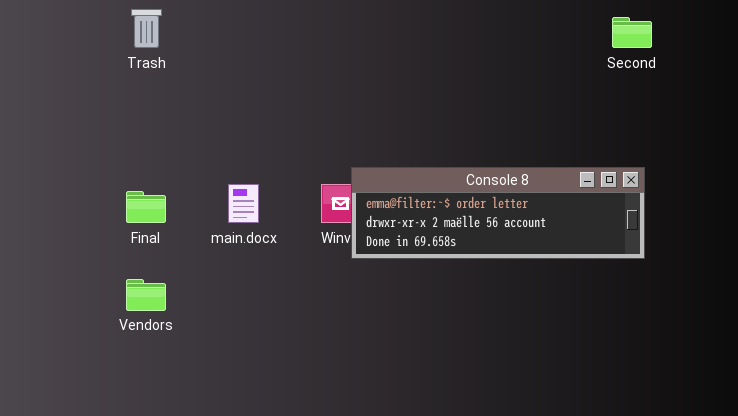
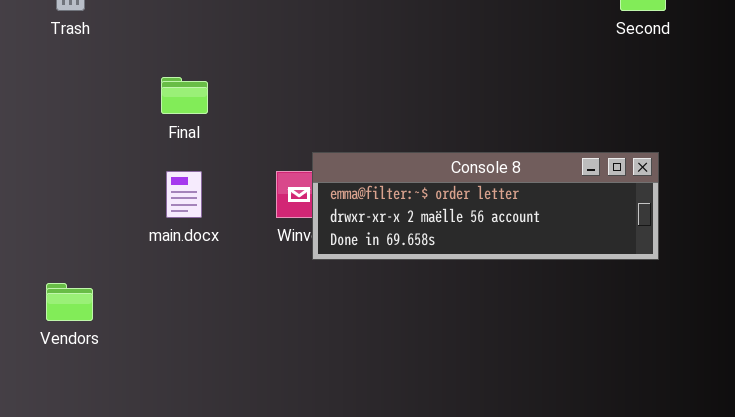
Final: [126,191,166,223] -> [161,77,208,114], moved

